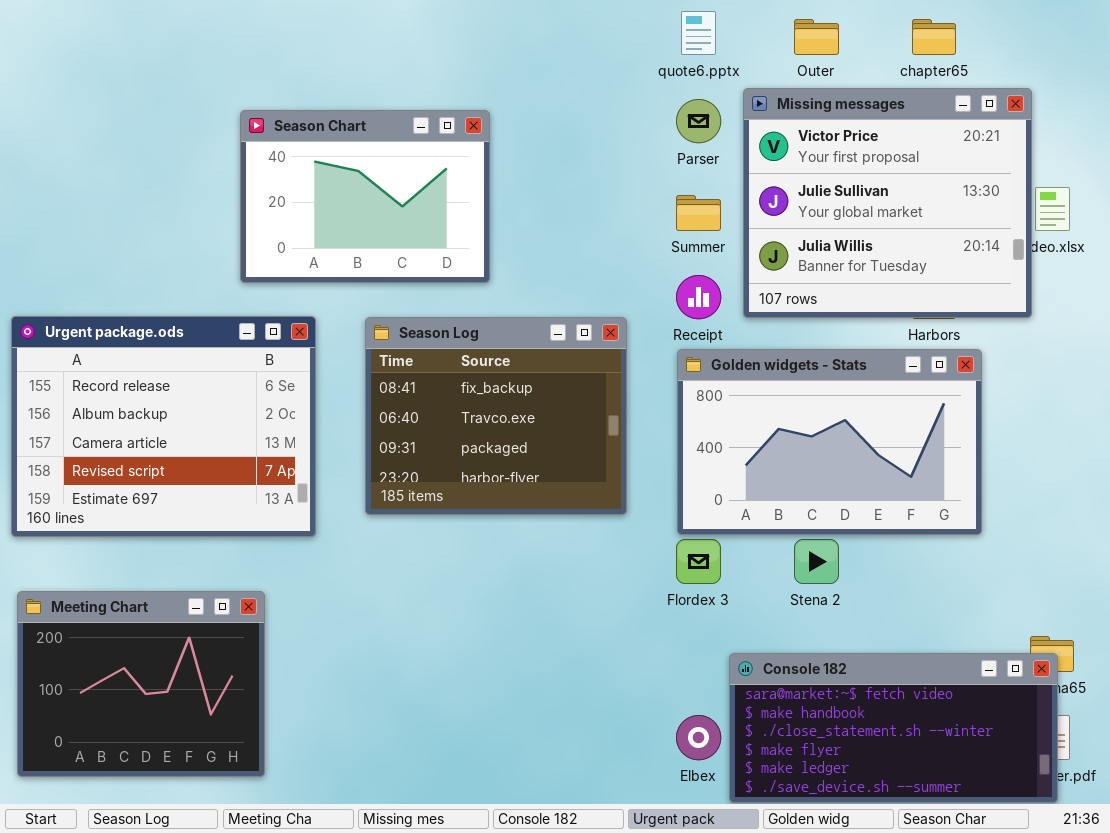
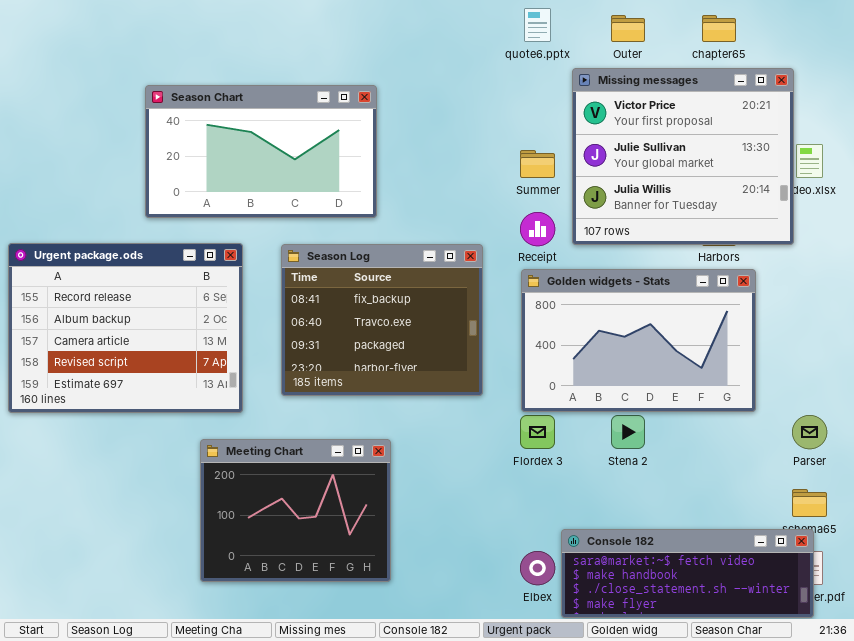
Parser: [676,99,721,143] -> [792,415,827,449], moved
Season Chart: [240,110,490,283] -> [145,85,377,218], resized
Meeting Chart: [17,591,265,777] -> [200,439,391,582], moved
Console 182: [729,653,1058,803] -> [561,529,814,618], resized

